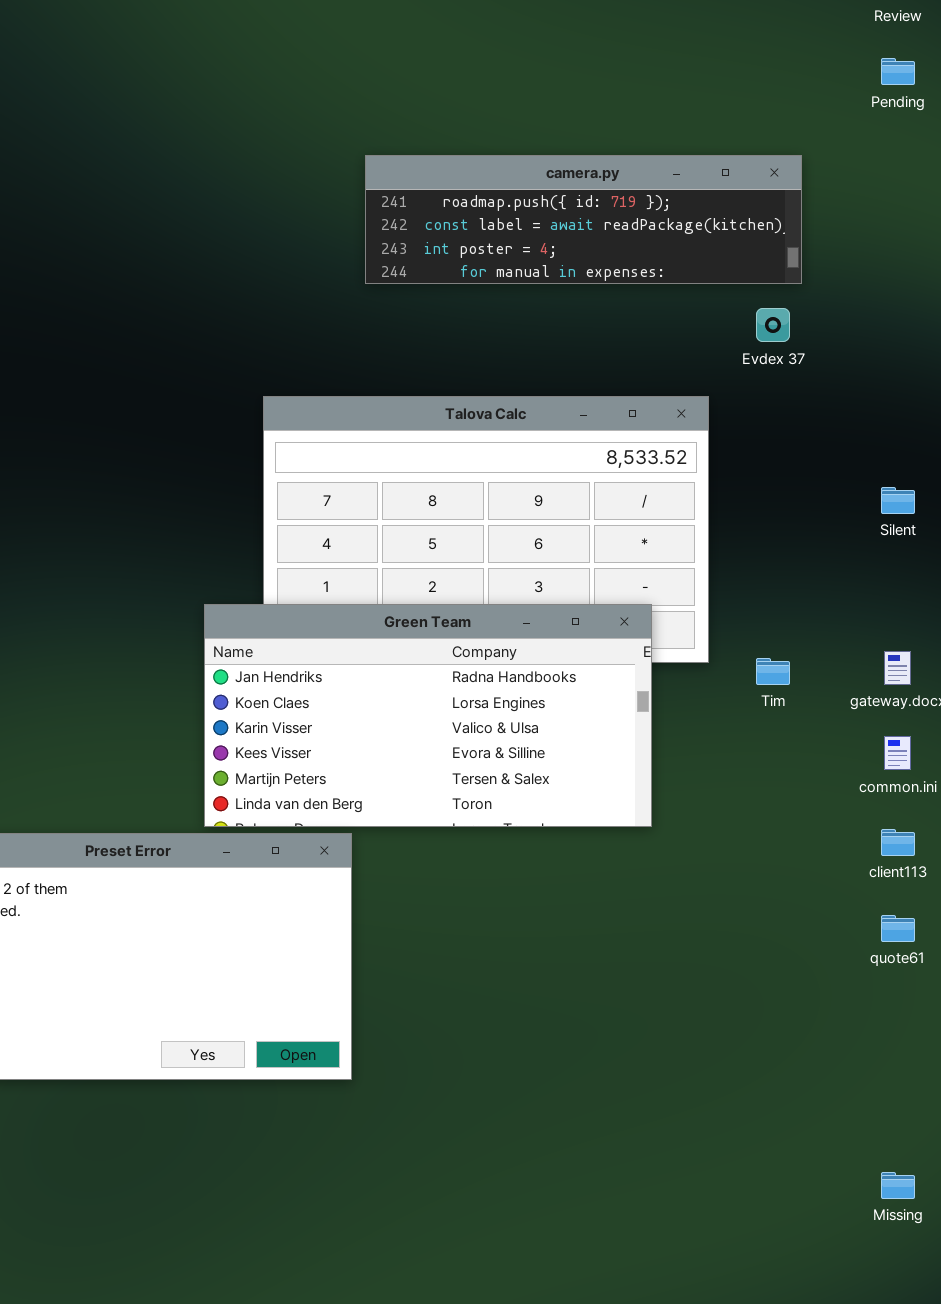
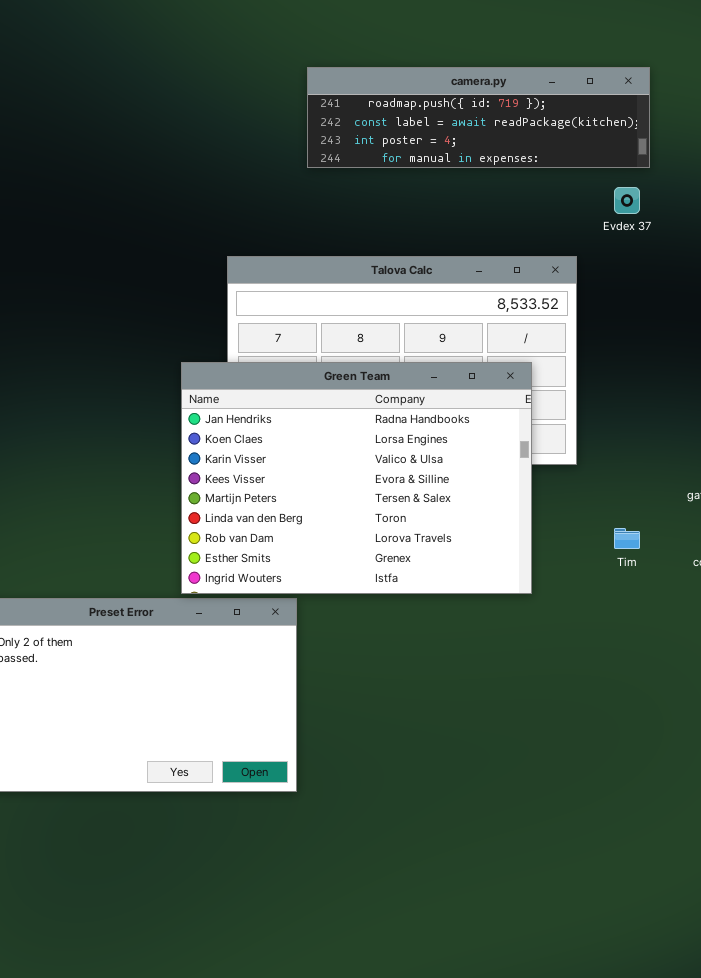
Green Team: [204,604,652,827] -> [181,362,532,594], resized
Tim: [756,658,790,685] -> [614,528,640,549], moved

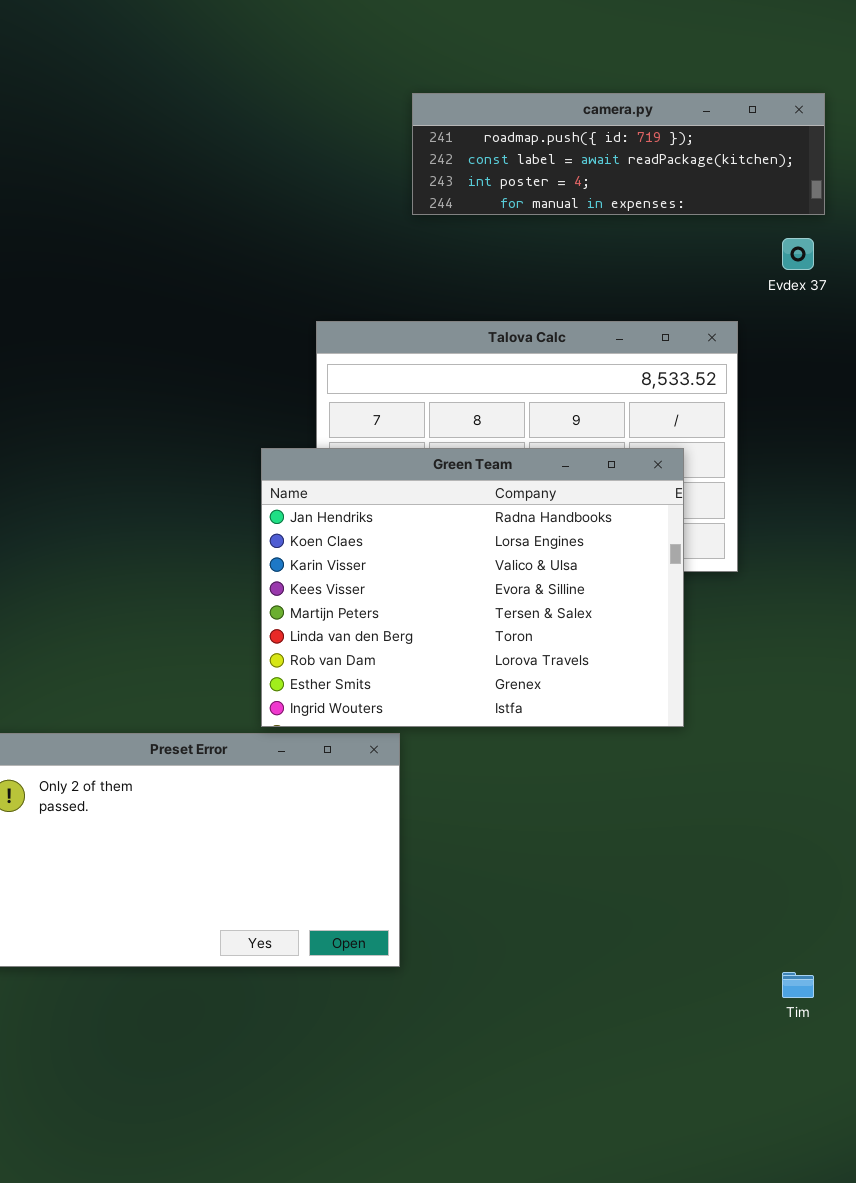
Tim: [614,528,640,549] -> [782,972,814,998], moved

